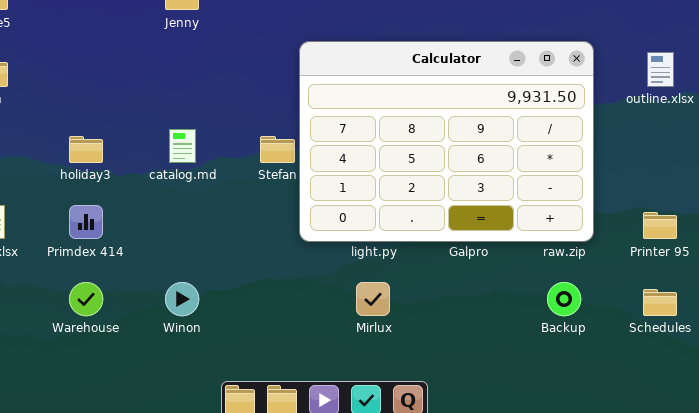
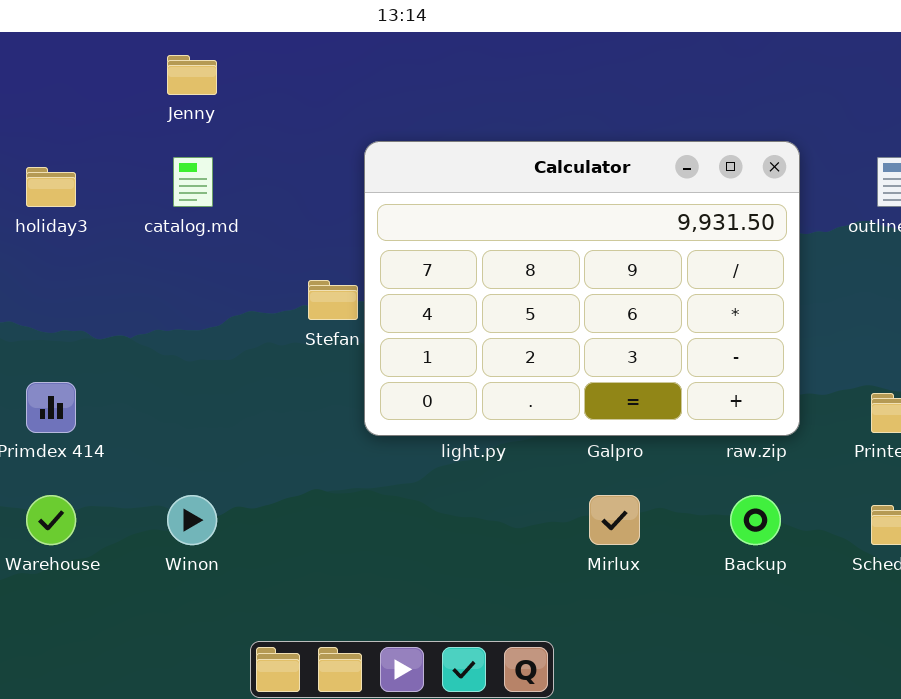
catalog.md: [169,129,196,163] -> [173,157,213,207], moved
holiday3: [69,136,103,163] -> [26,167,76,207], moved
Mirlux: [356,282,390,316] -> [589,495,640,545], moved

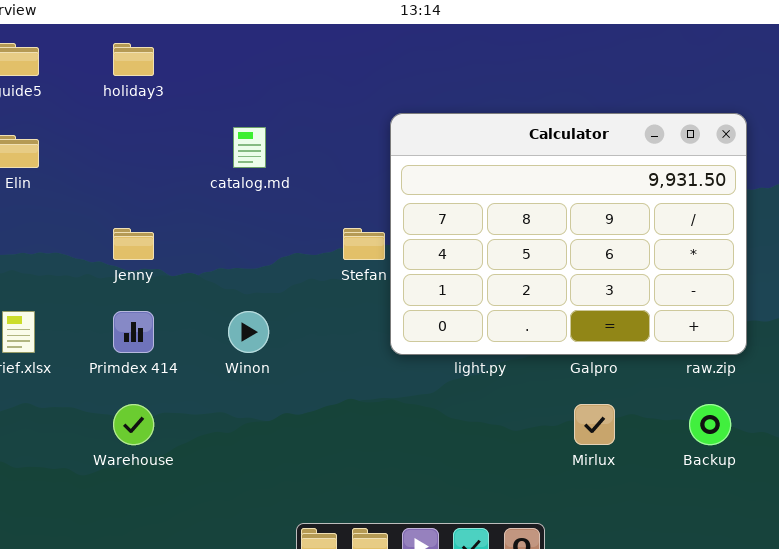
Jenny: [167,55,217,95] -> [113,228,154,260], moved
holiday3: [26,167,76,207] -> [113,43,154,76], moved
Winon: [167,495,217,545] -> [228,311,269,353], moved

